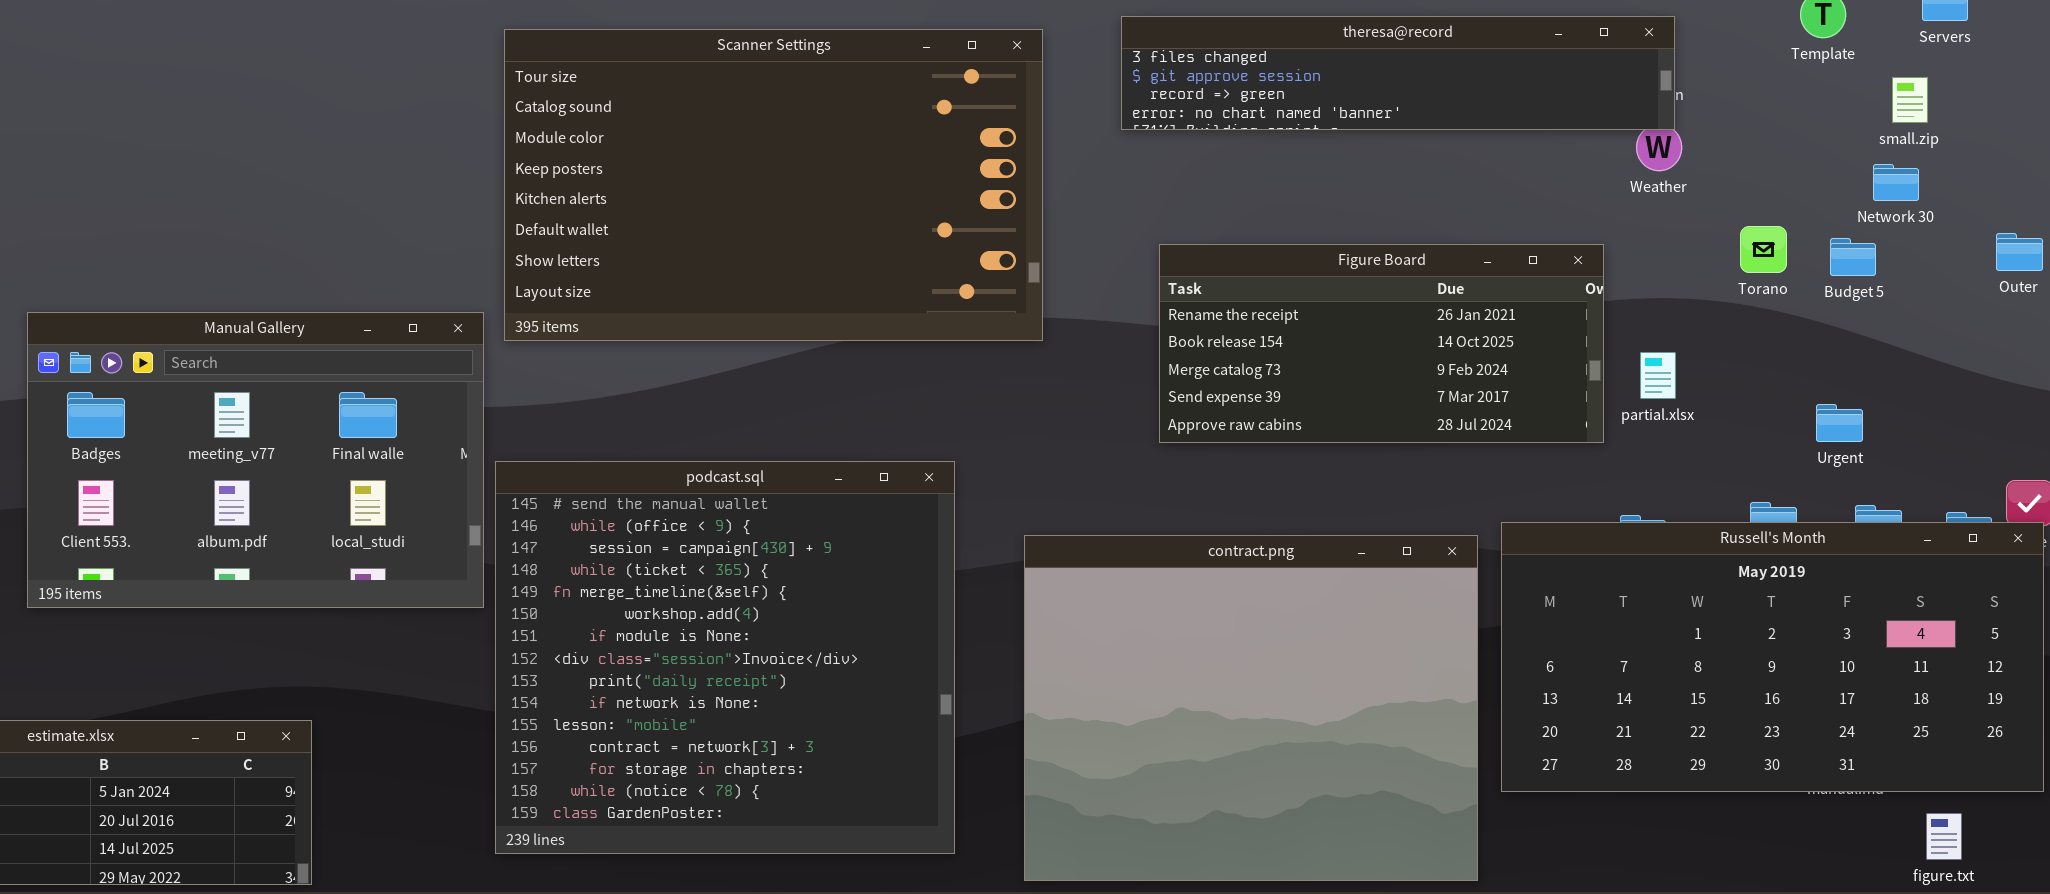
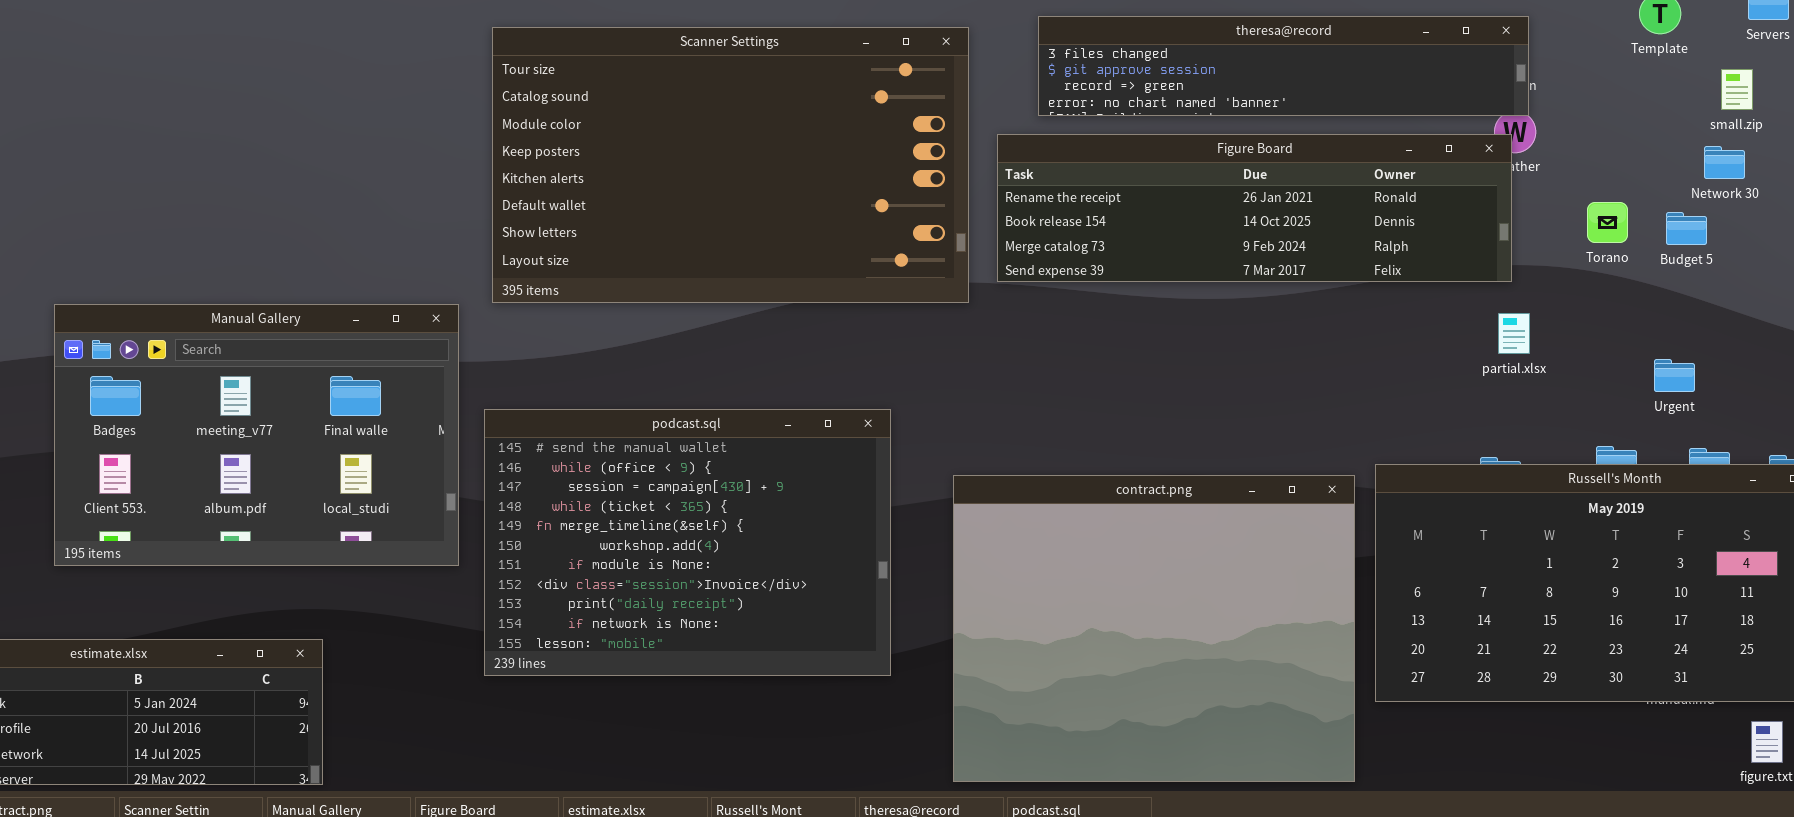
Figure Board: [1159,244,1604,443] -> [997,134,1512,282], moved, resized
Manual Gallery: [27,312,484,608] -> [54,304,459,566], moved
podcast.sql: [495,461,955,854] -> [484,409,891,676], resized

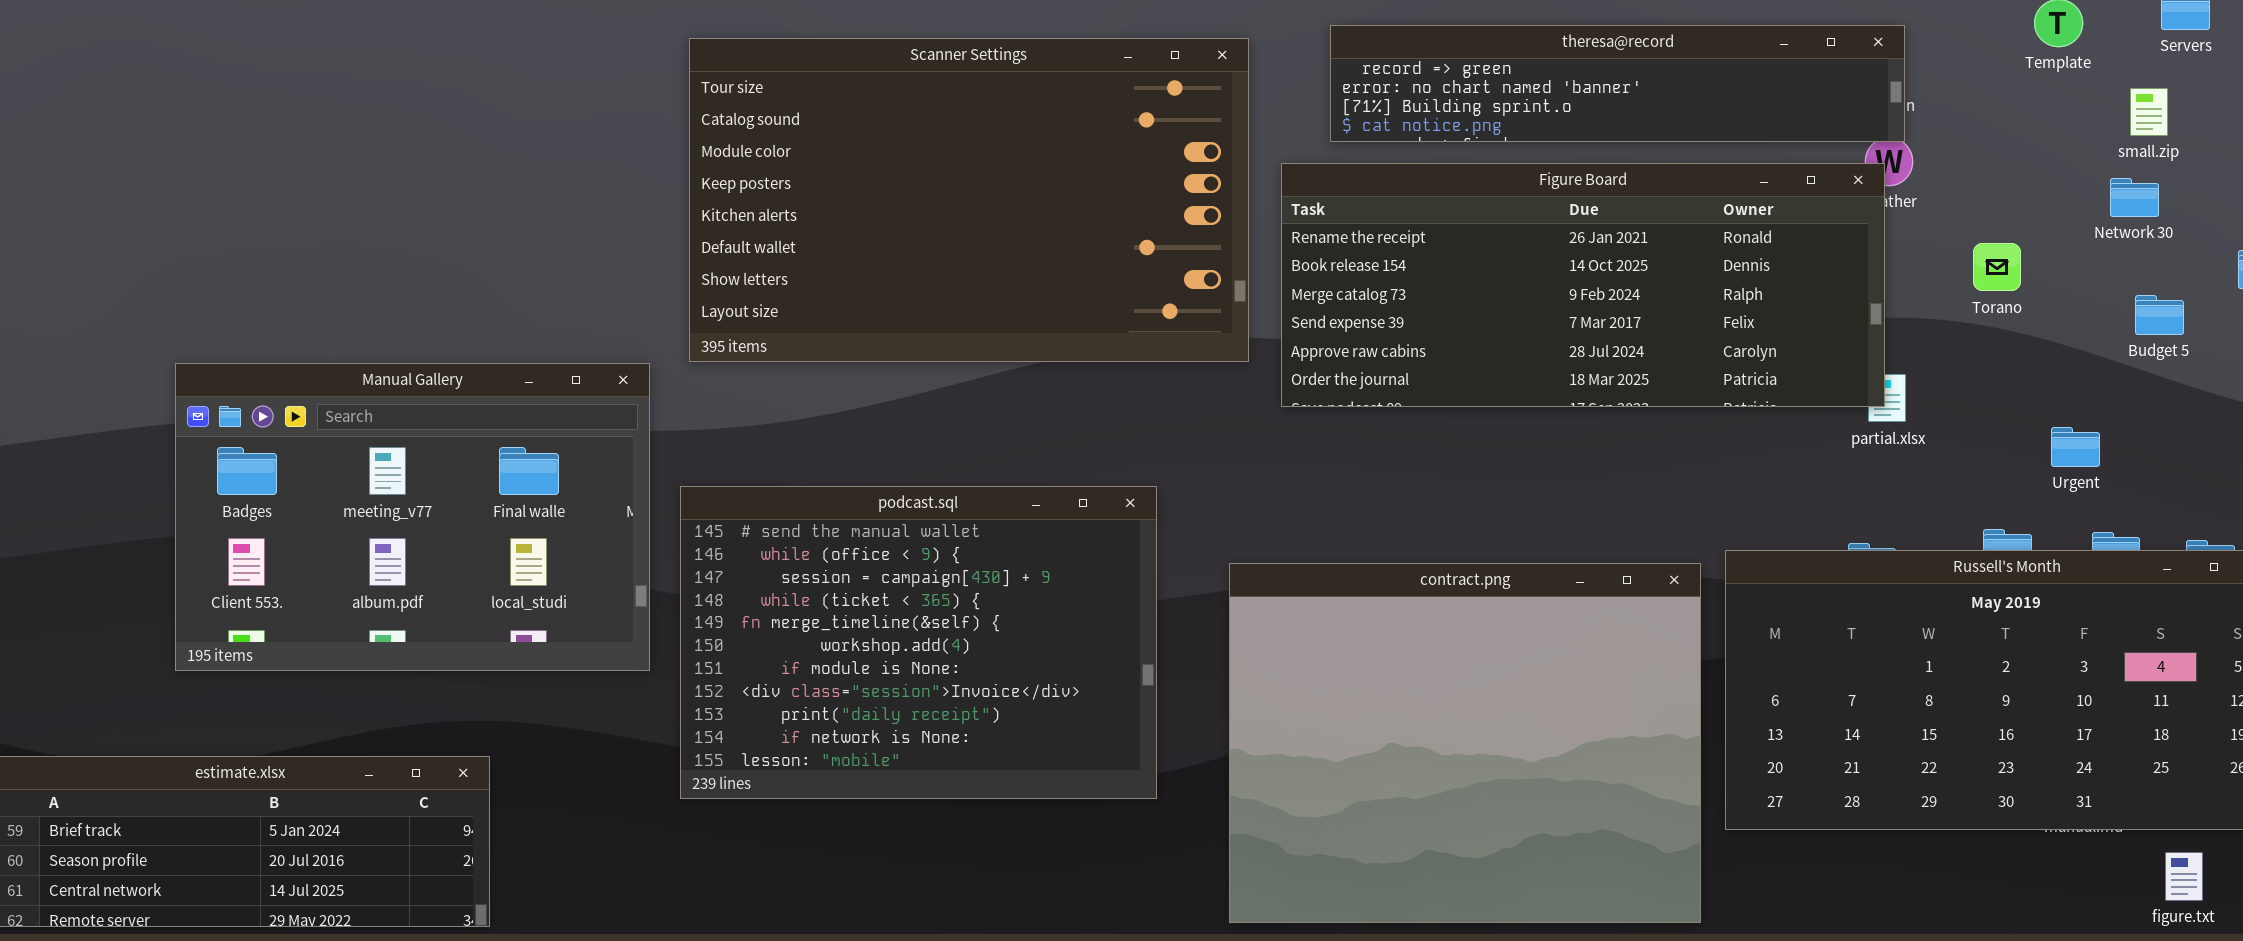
theresa@record: [1038,16,1529,116] -> [1330,25,1905,142], scrolled down 2 rows
Figure Board: [997,134,1512,282] -> [1281,163,1885,407], resized
Budget 5: [1666,212,1707,245] -> [2135,295,2184,335], moved

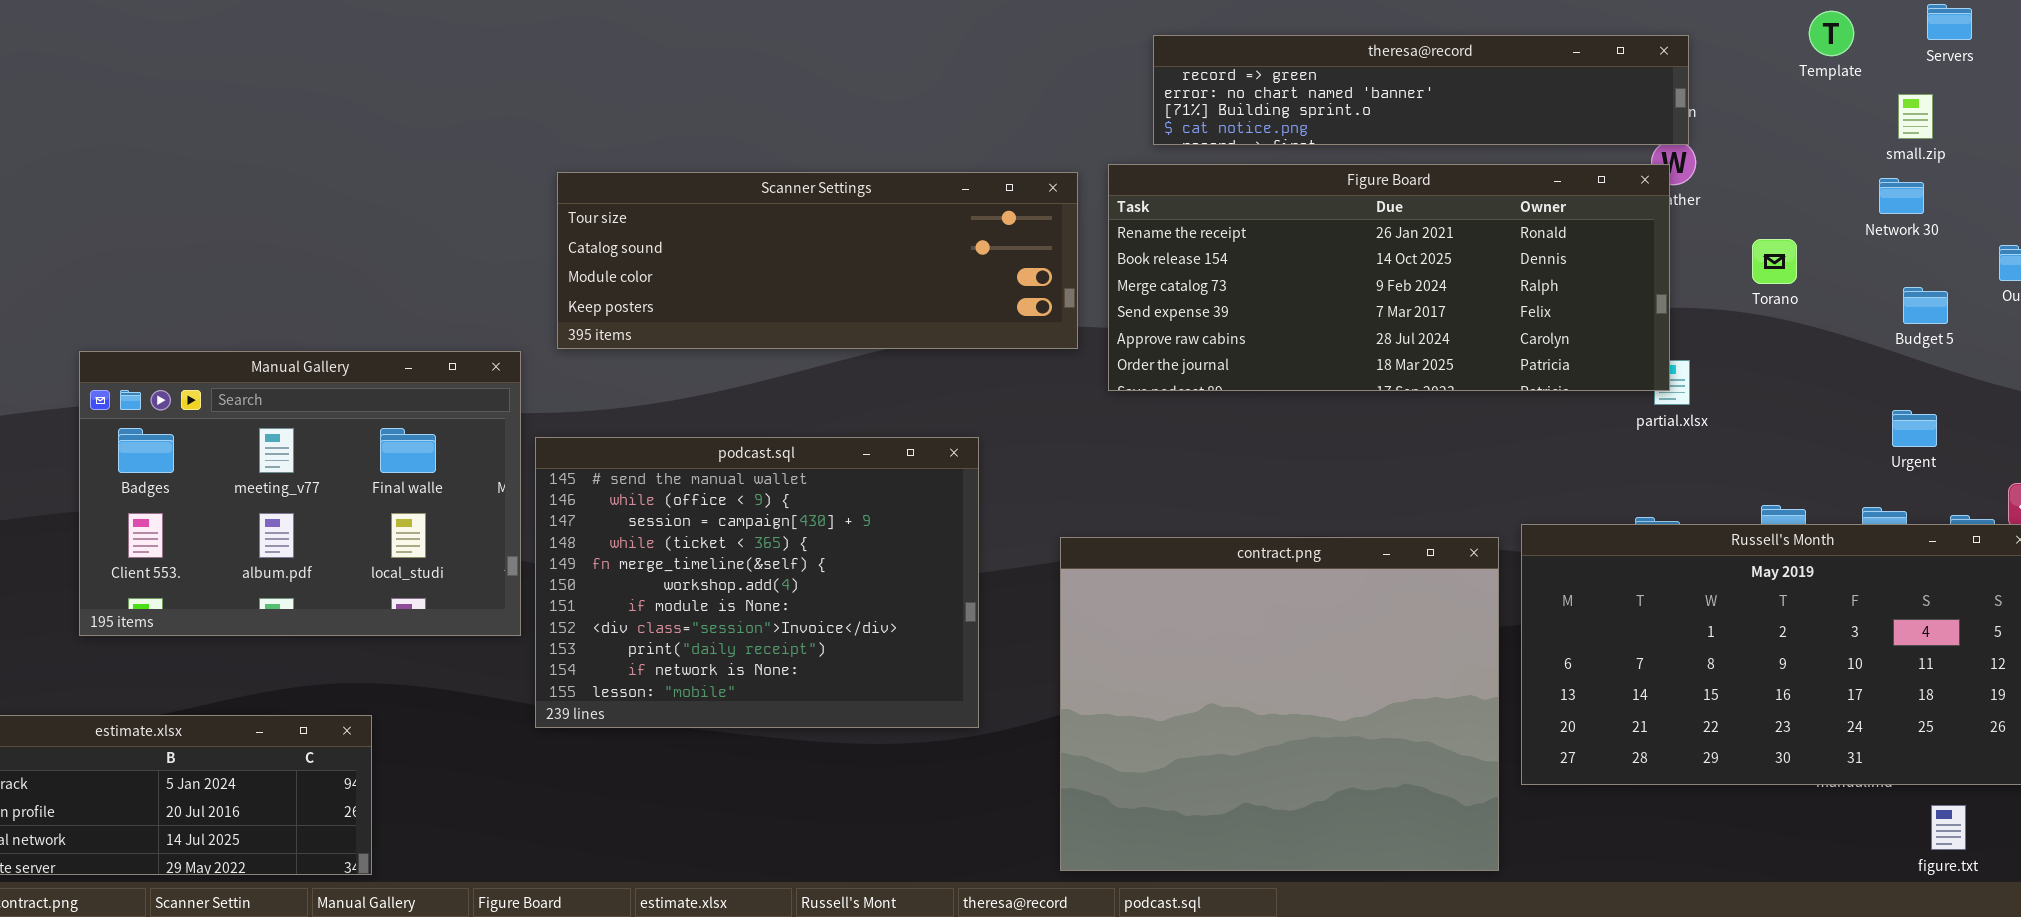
Scanner Settings: [689,38,1249,362] -> [557,172,1078,349], resized
Urgent: [2051,427,2100,467] -> [1892,410,1937,447], moved
podcast.sql: [680,486,1157,799] -> [535,437,979,728], moved

